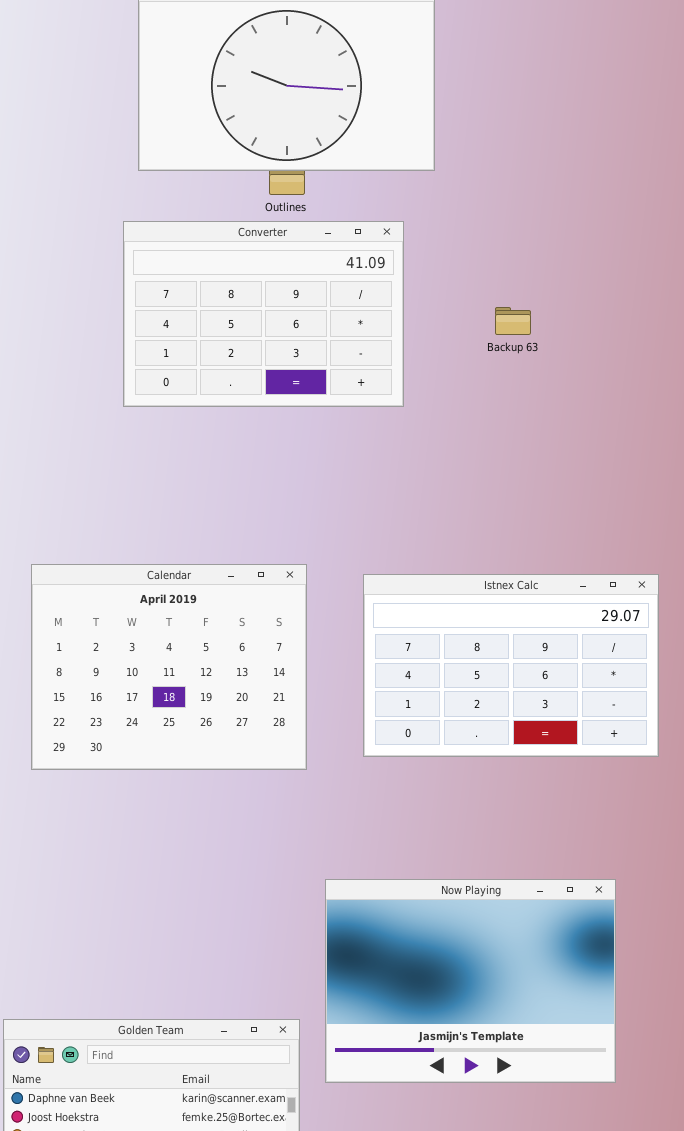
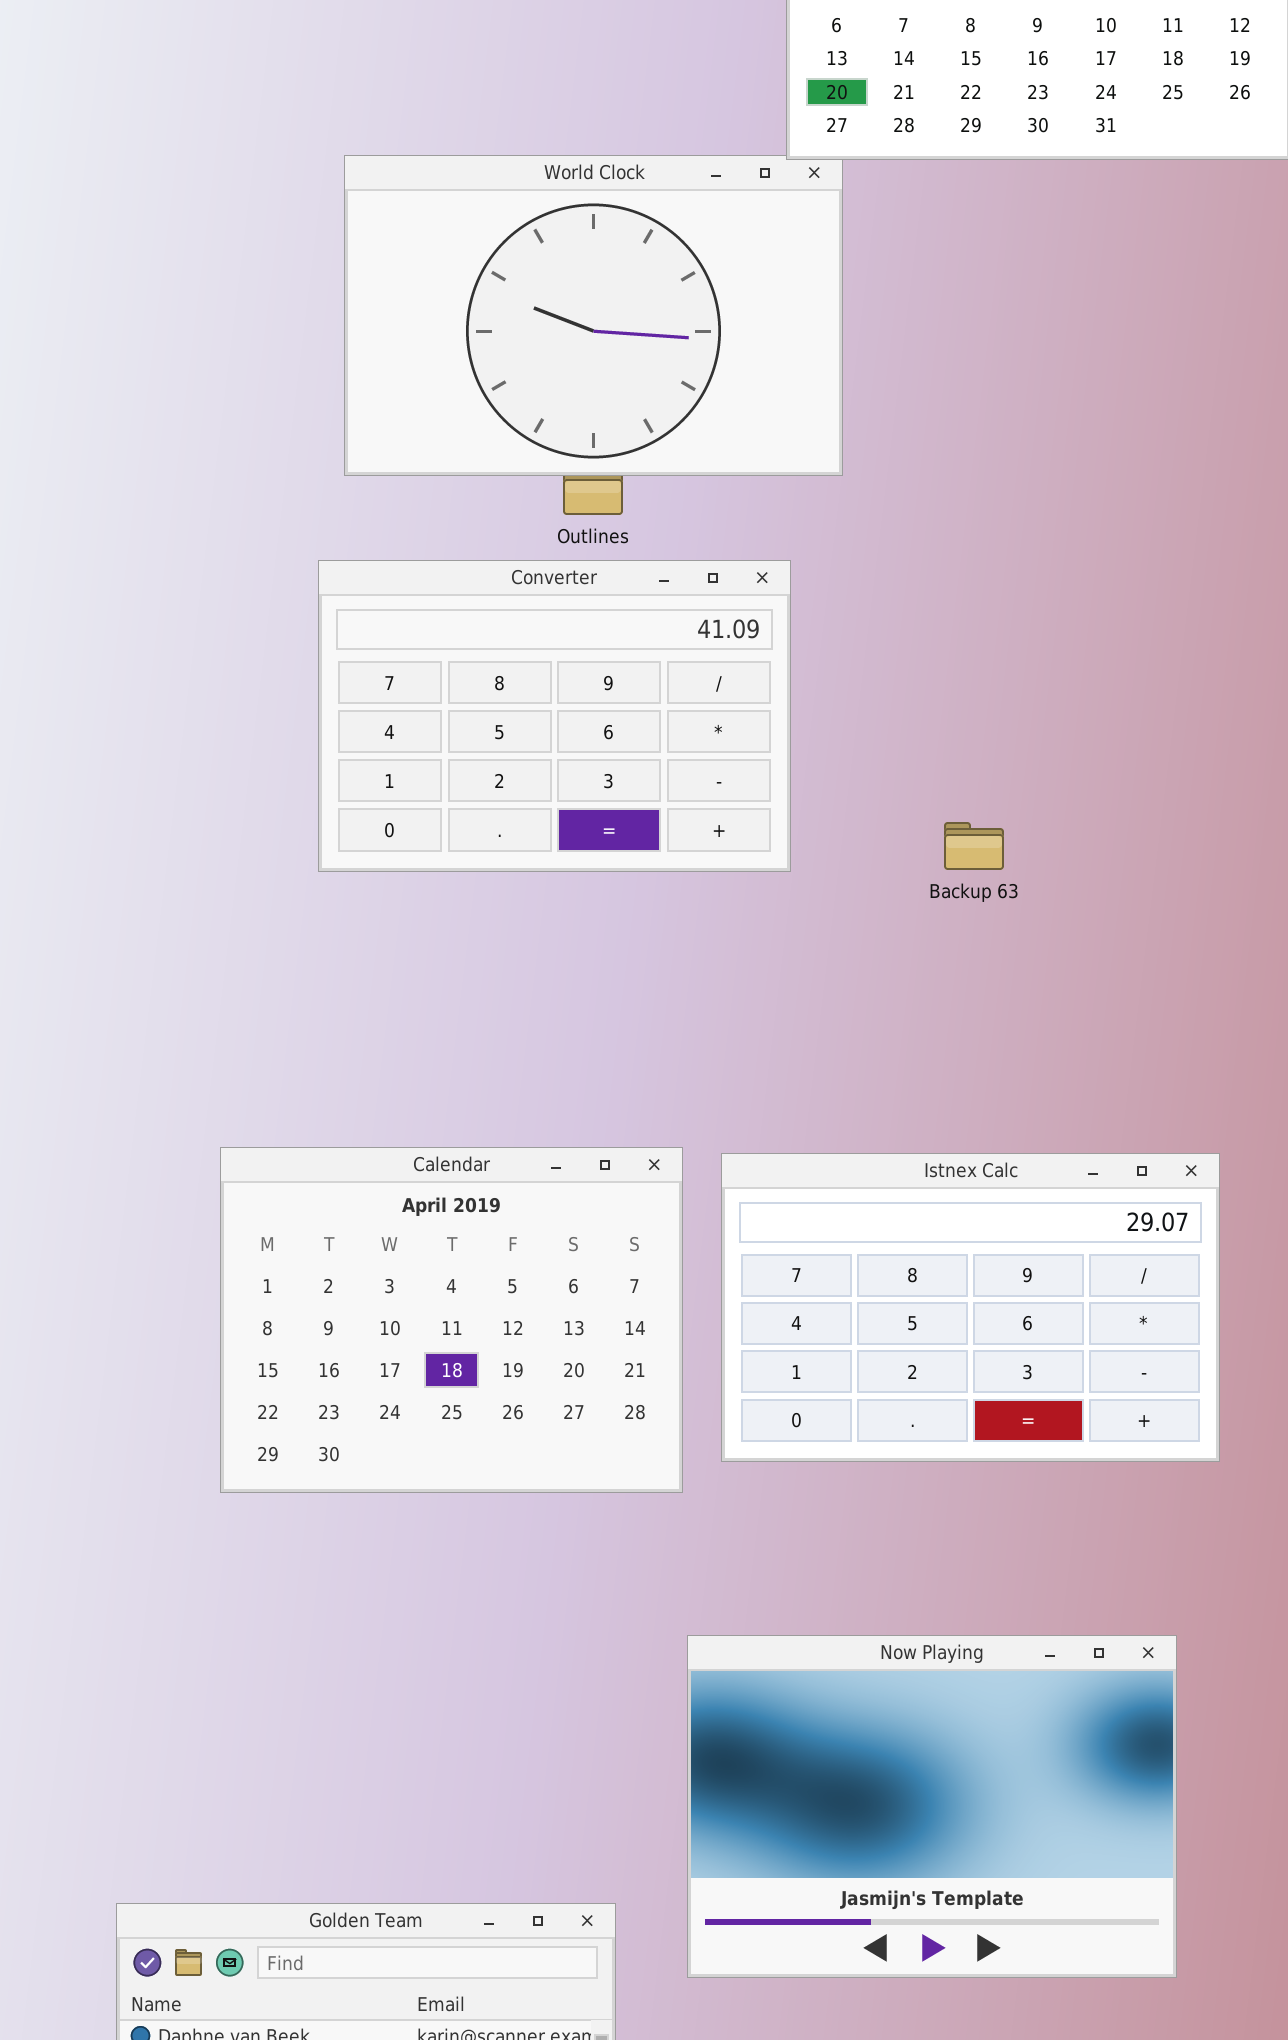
Backup 63: [495,307,531,335] -> [944,822,1004,870], moved
Calendar: [31,564,307,770] -> [220,1147,683,1493], moved
Now Playing: [325,879,616,1083] -> [687,1635,1177,1978], moved

